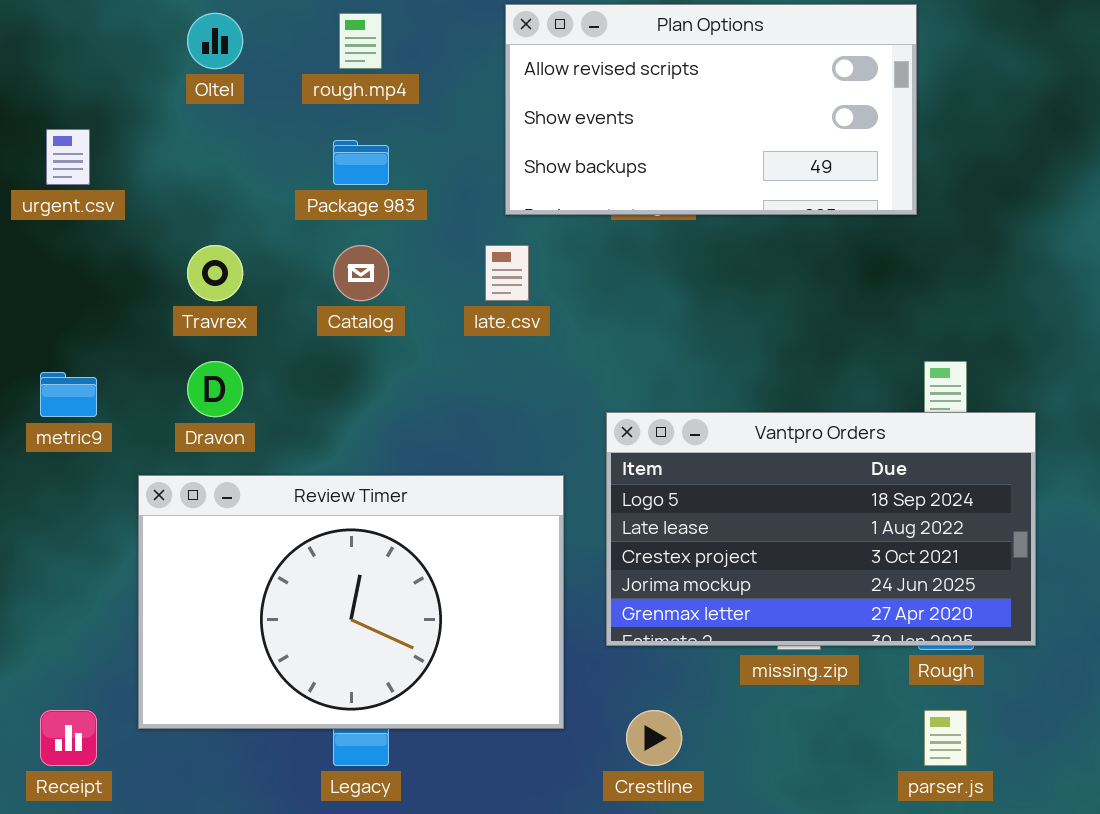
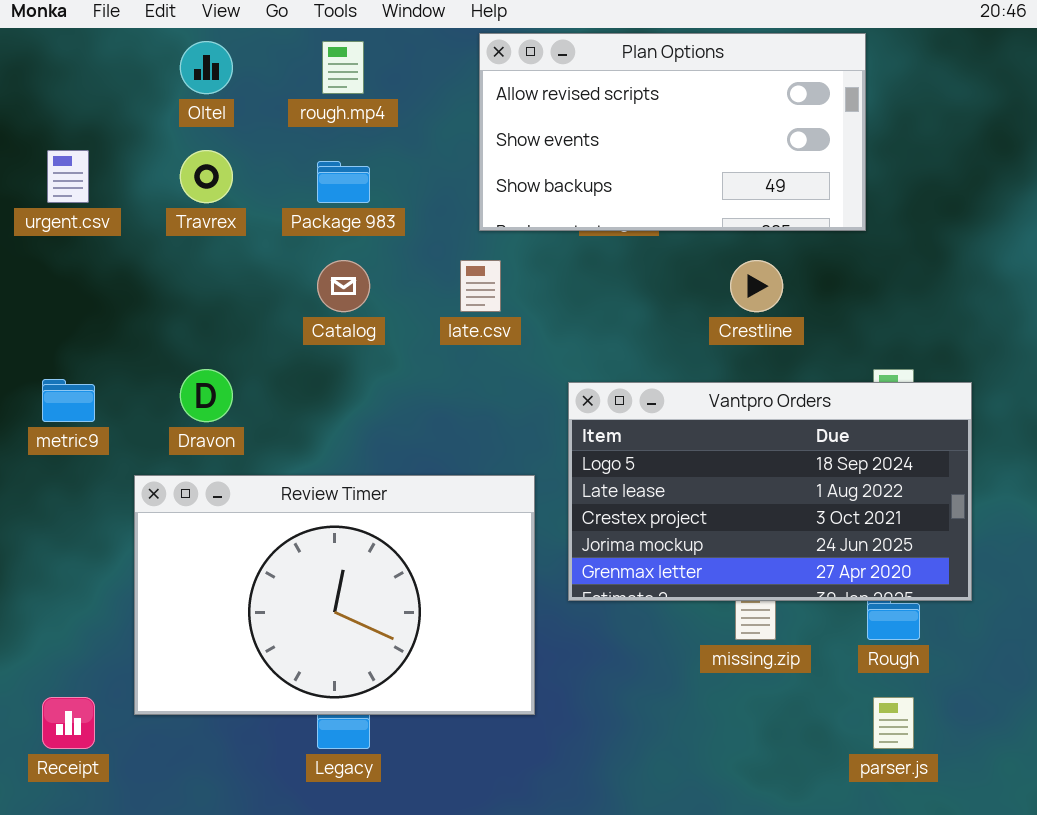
Travrex: [187,245,243,301] -> [180,150,233,203], moved
Vantpro Orders: [606,412,1036,646] -> [568,382,972,601], moved
Crestline: [626,710,682,766] -> [730,260,783,312], moved

